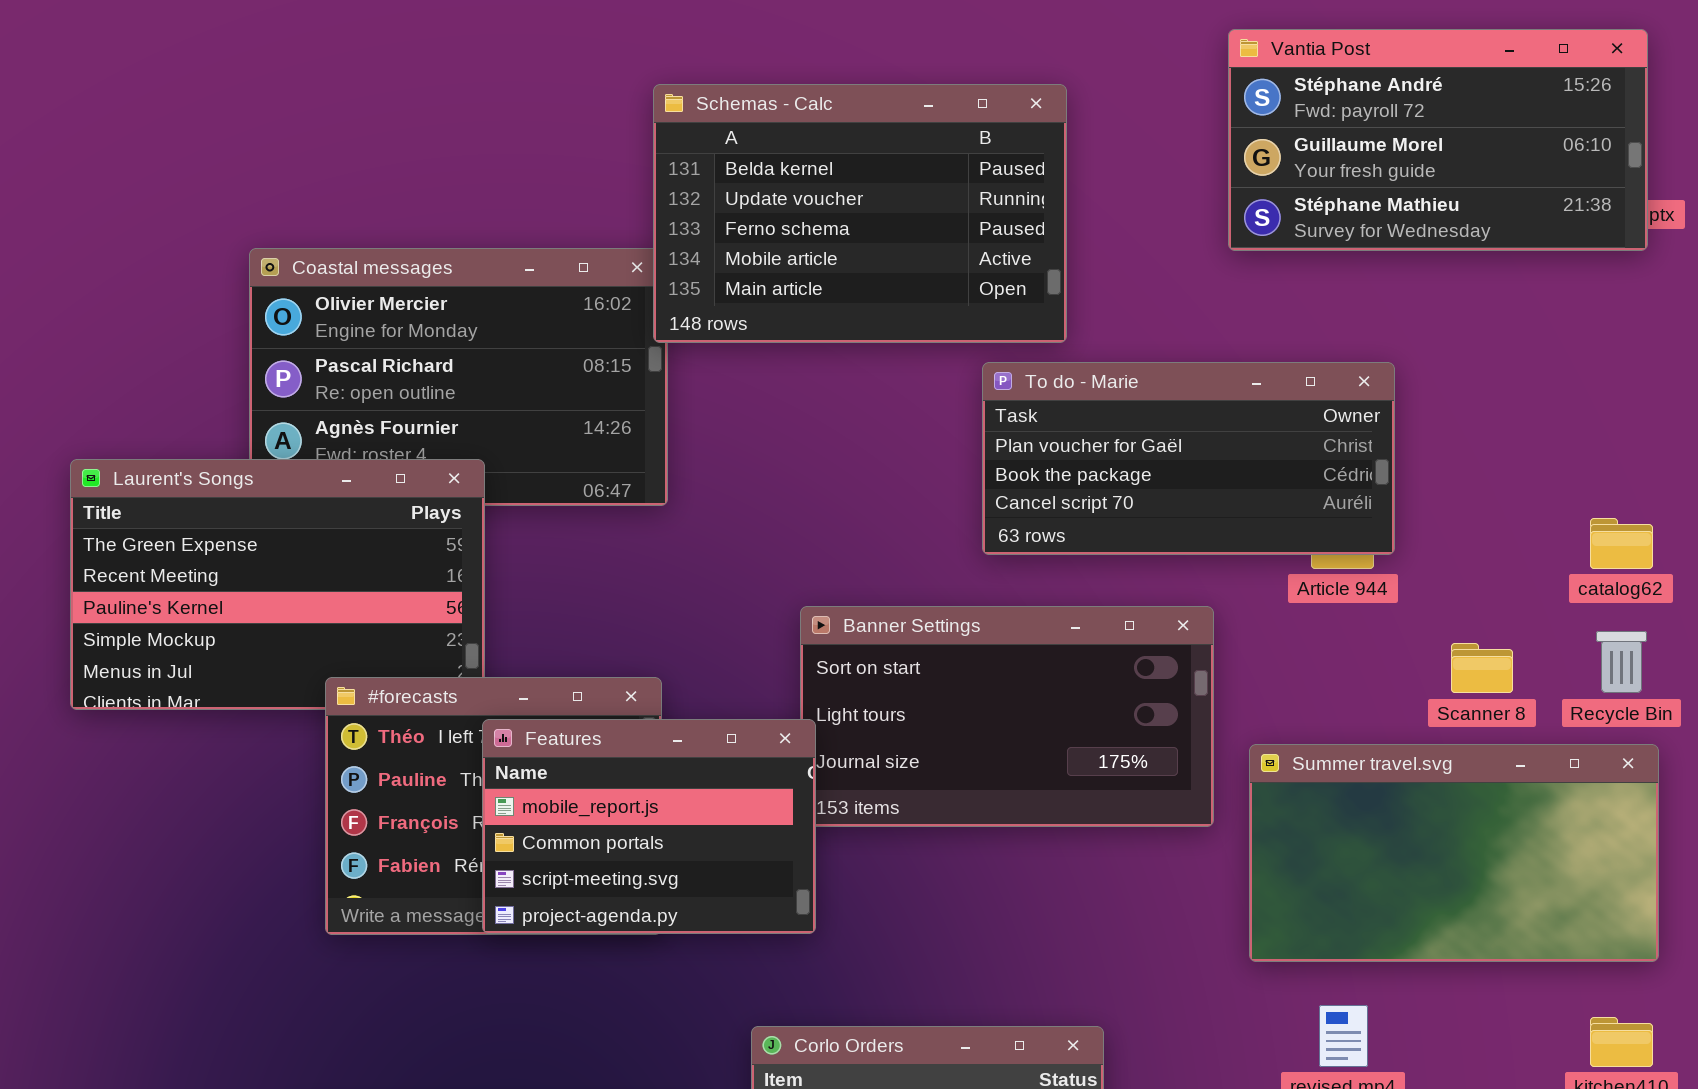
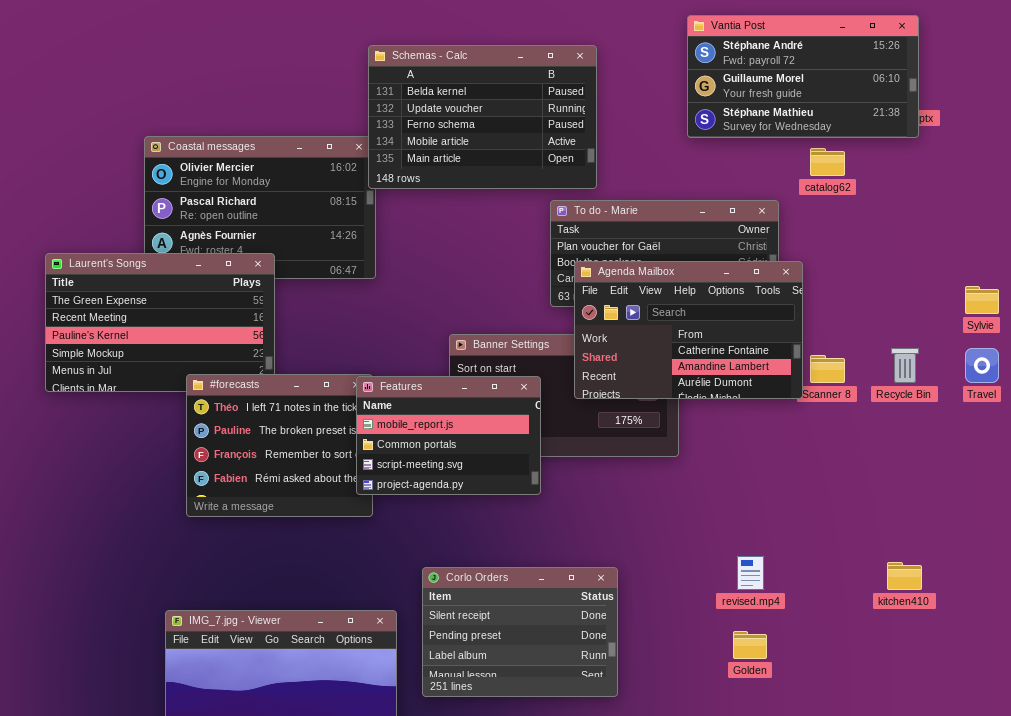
Agenda Mailbox: none -> [574,261,803,399], opened
catalog62: [1590,518,1653,569] -> [810,148,845,176], moved
Features: [482,719,816,934] -> [356,376,541,495], moved
Summer travel.svg: [1249,744,1659,962] -> none, closed

